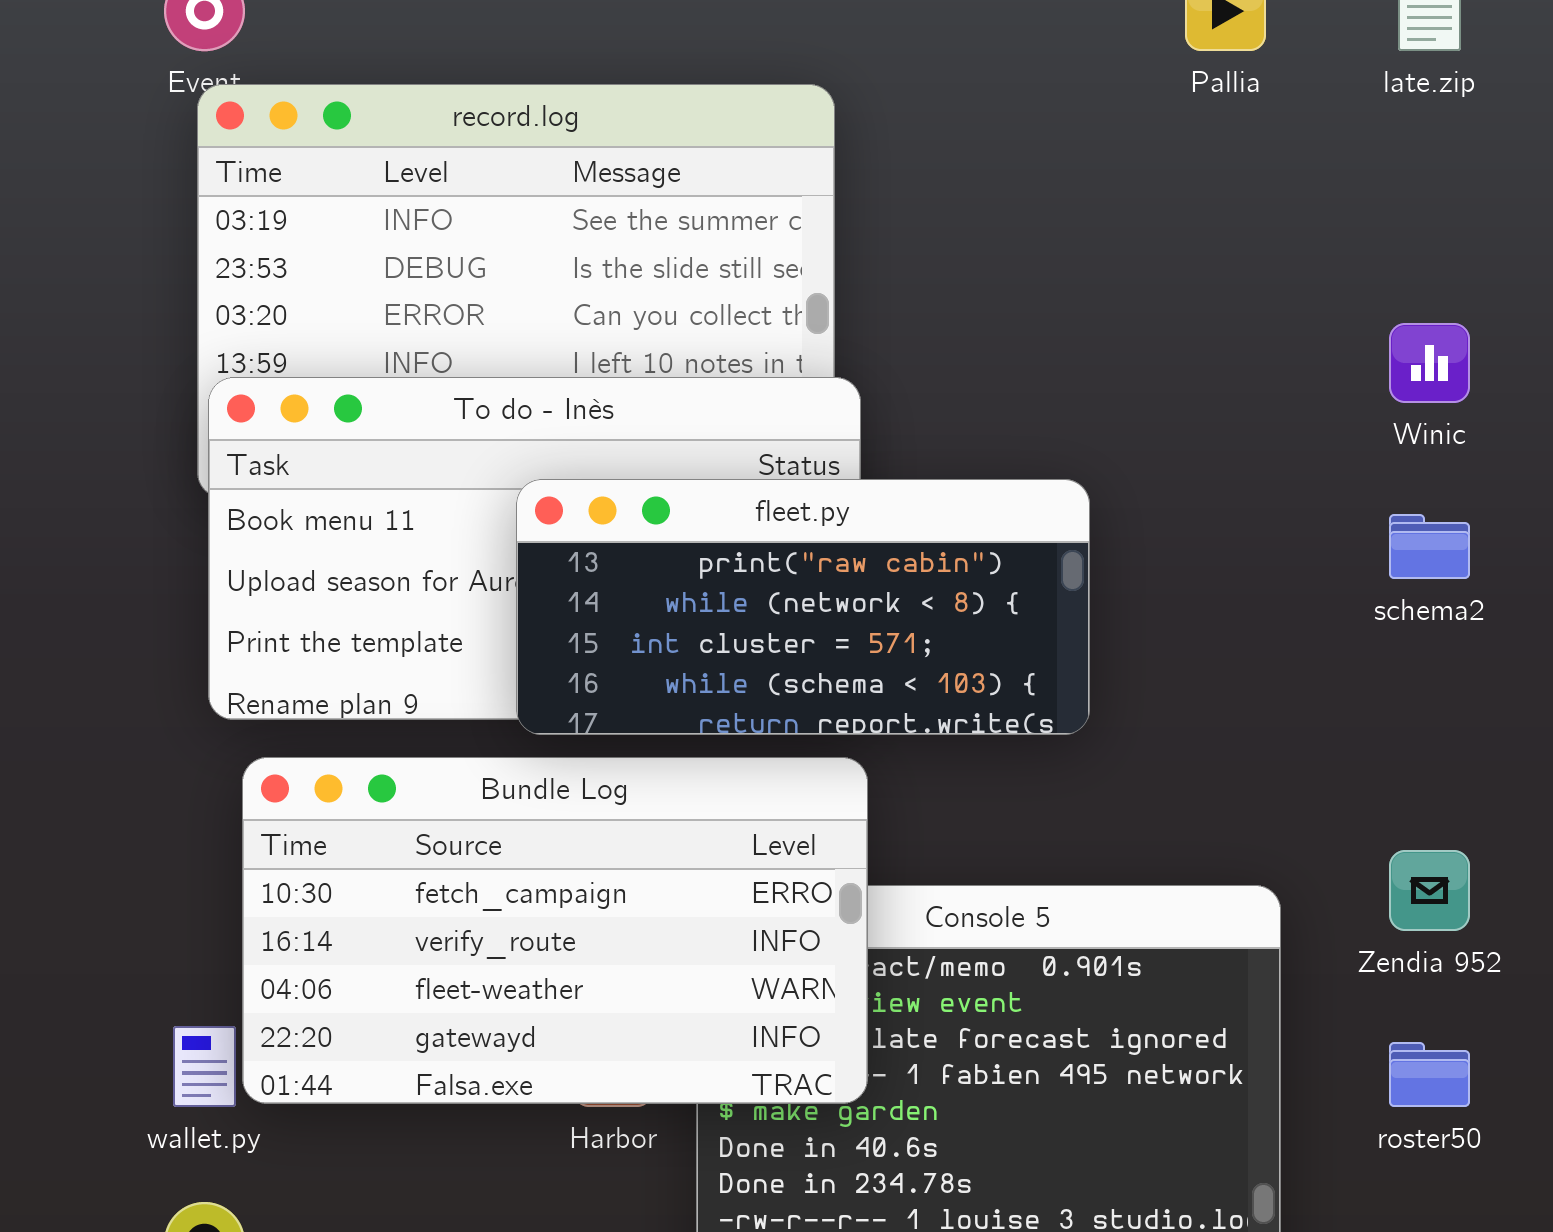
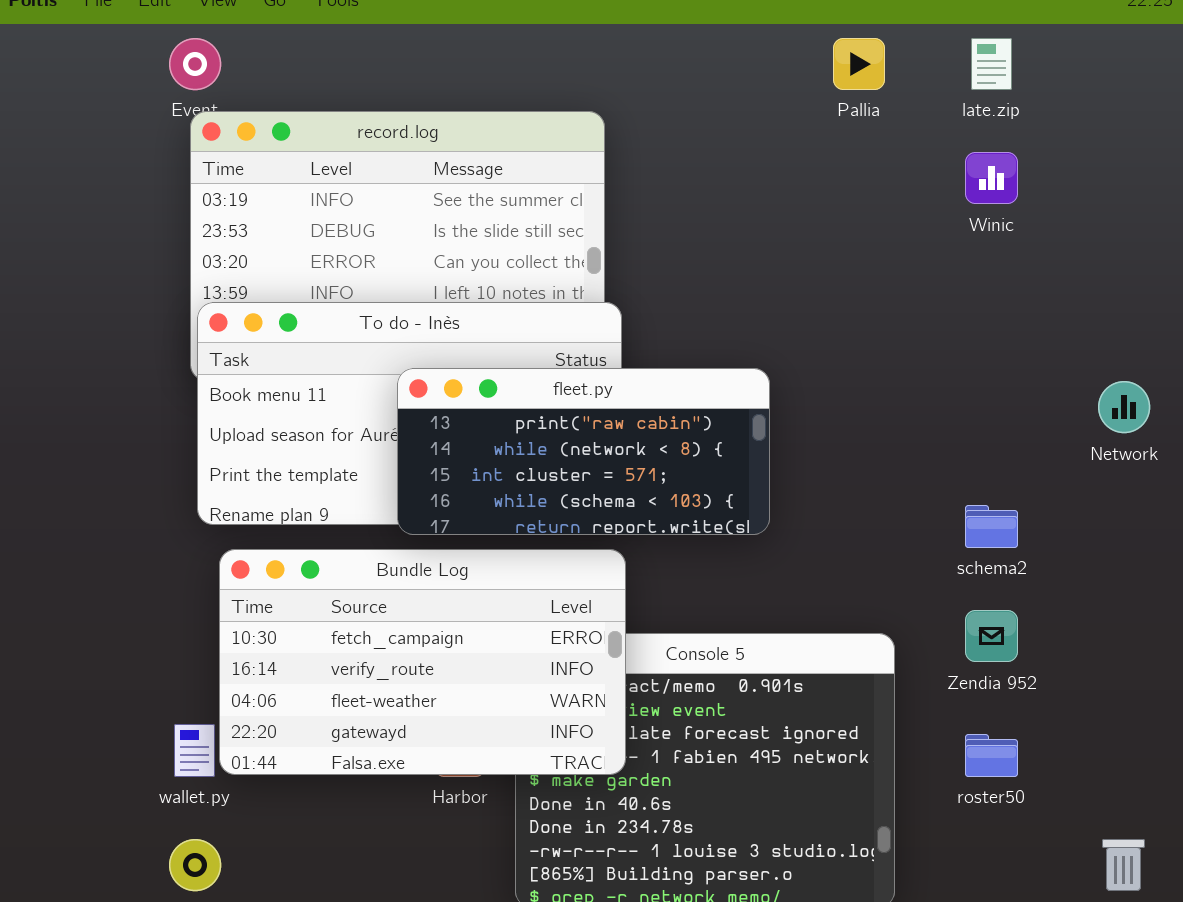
Winic: [1389,323,1470,403] -> [965,152,1018,204], moved
schema2: [1389,514,1470,579] -> [965,505,1018,548], moved

